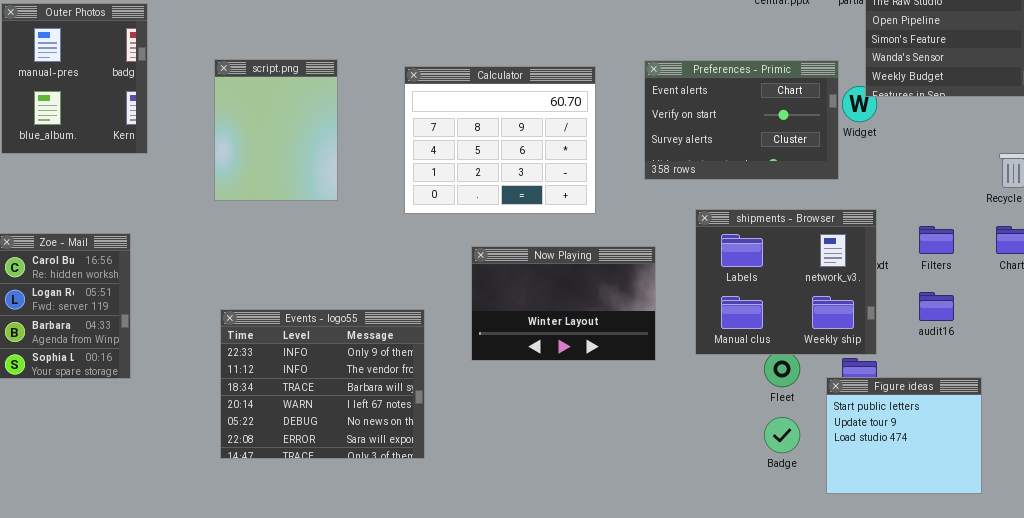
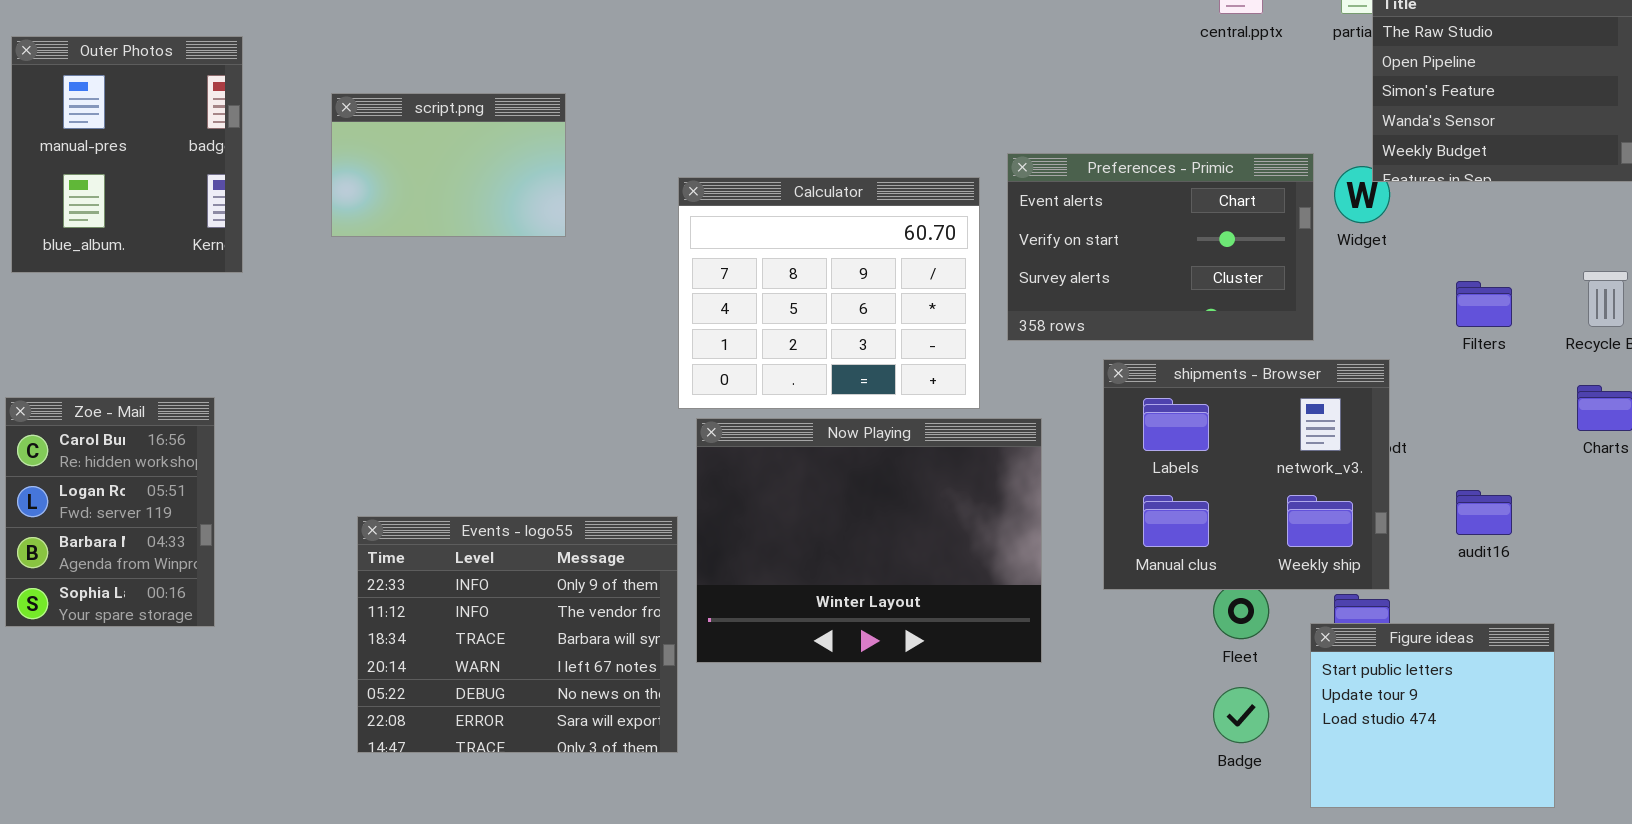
script.png: [214,59,338,201] -> [331,93,566,237], moved, resized
Preferences - Primic: [644,60,839,180] -> [1007,153,1314,341], moved
Calculator: [404,66,596,214] -> [678,177,980,409], moved
Filters: [919,226,954,254] -> [1456,281,1512,327], moved
Now Playing: [471,246,656,361] -> [696,418,1042,663], resized

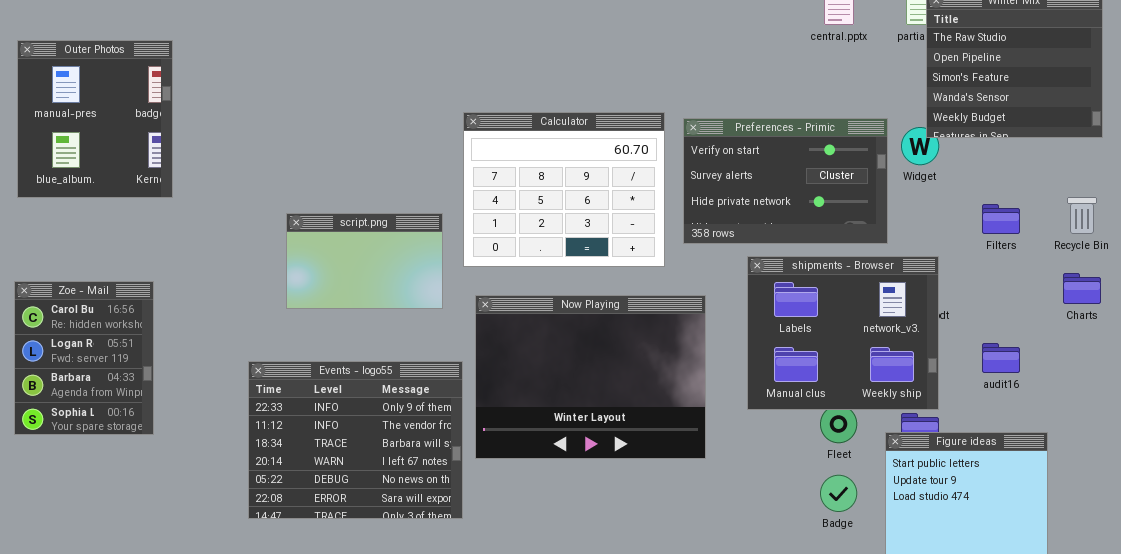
script.png: [331,93,566,237] -> [286,213,443,309], moved
Preferences - Primic: [1007,153,1314,341] -> [683,118,888,244], scrolled down 1 row
Calculator: [678,177,980,409] -> [463,112,665,267], moved

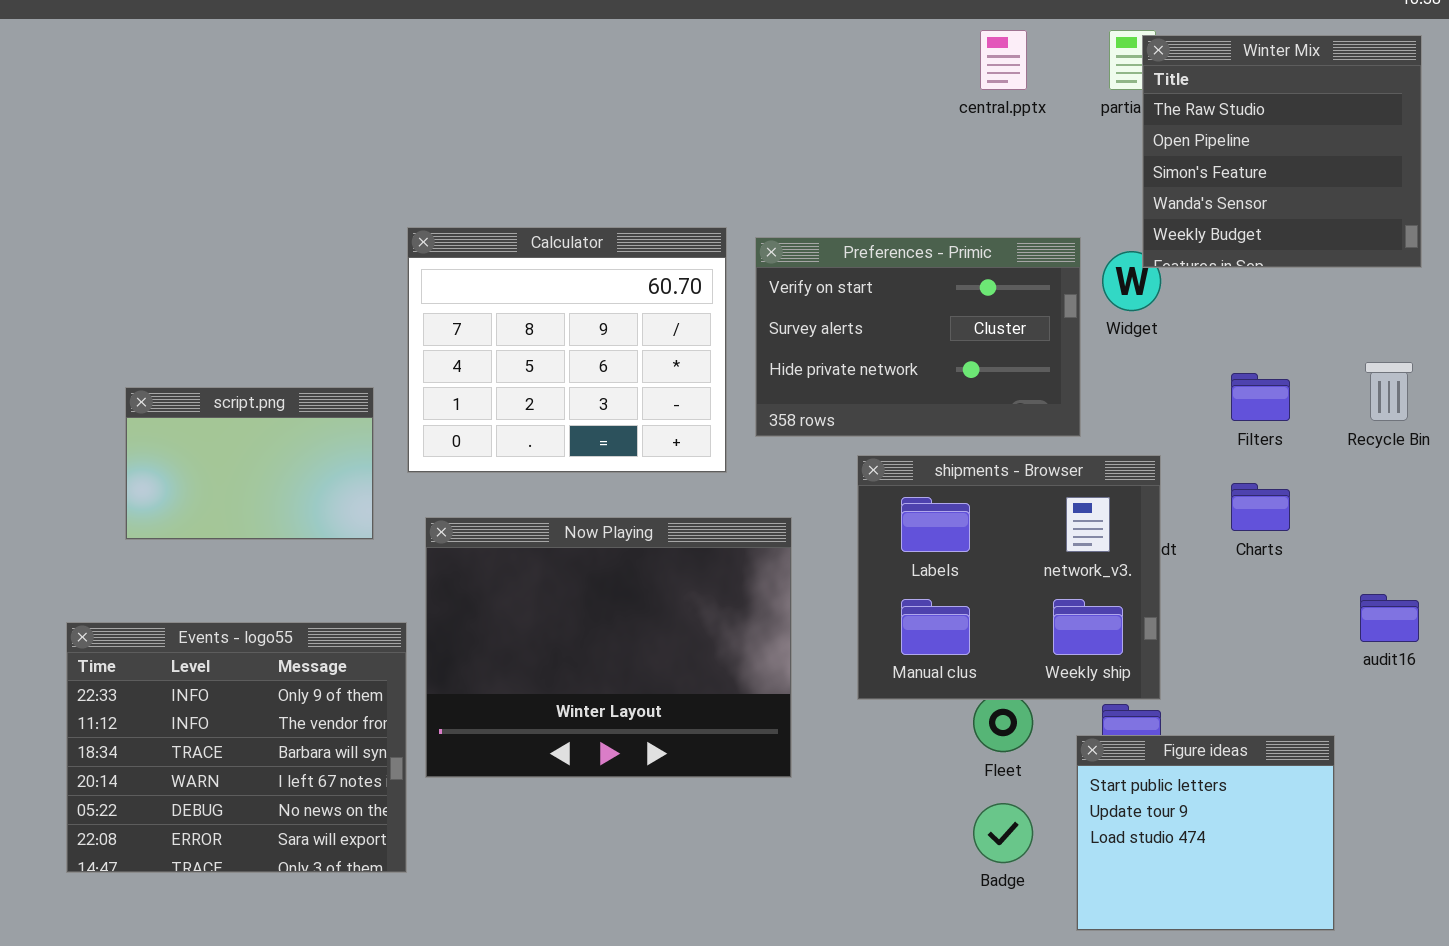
Charts: [1063,273,1101,304] -> [1231,483,1290,531], moved
audit16: [982,343,1020,373] -> [1360,594,1419,642], moved

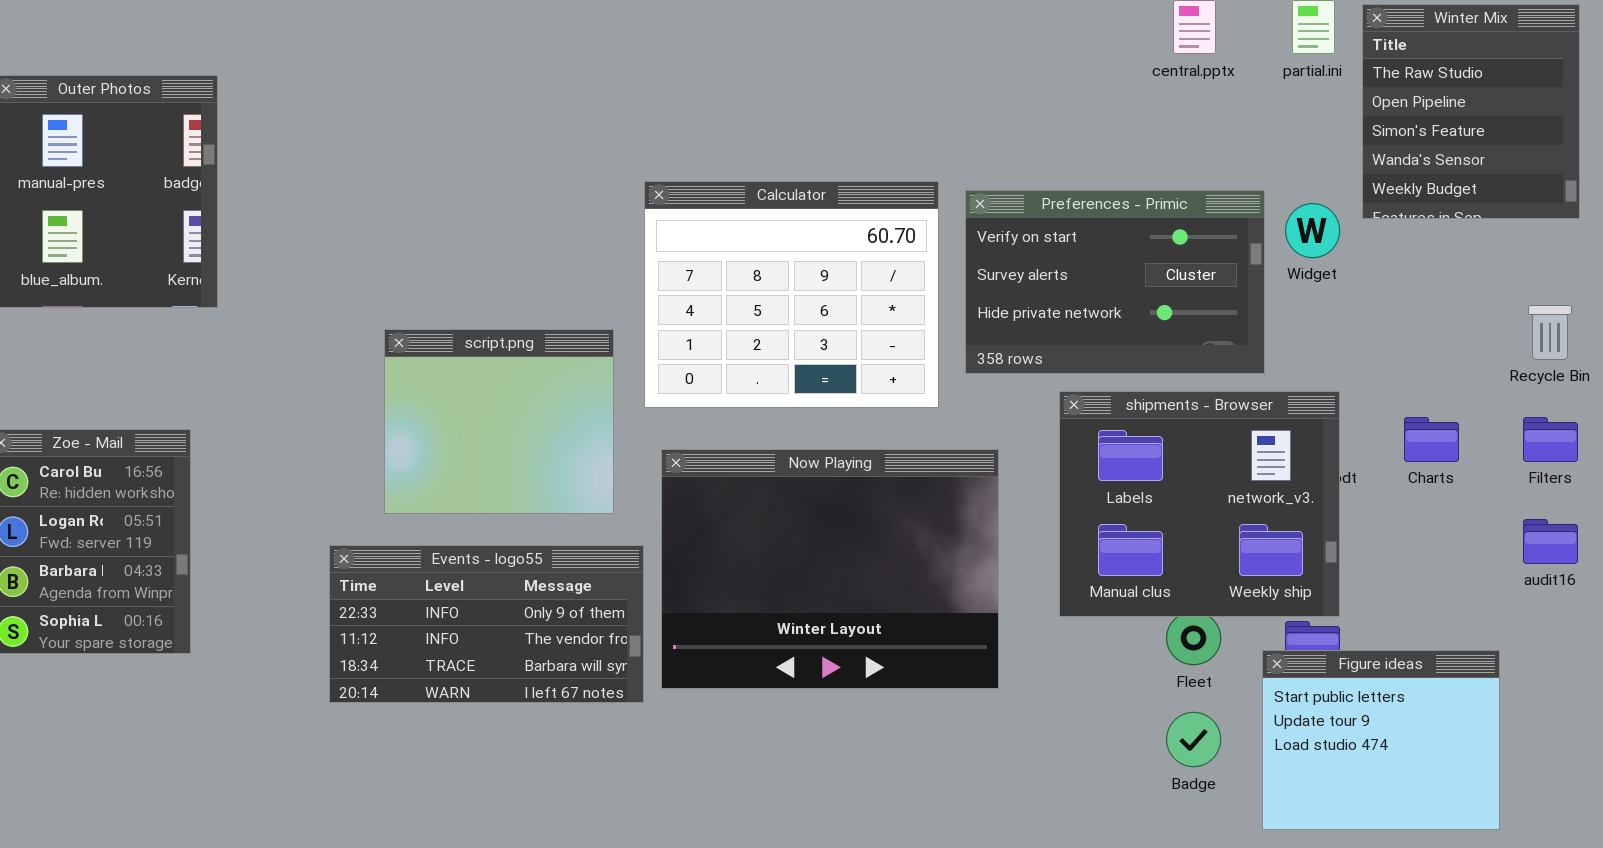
Winter Mix: [1142,35,1422,268] -> [1362,4,1580,219], resized
Filters: [1231,373,1290,421] -> [1523,417,1578,462], moved
script.png: [125,387,374,540] -> [384,329,614,514], resized
Events - logo55: [66,622,407,873] -> [329,545,644,703], resized

